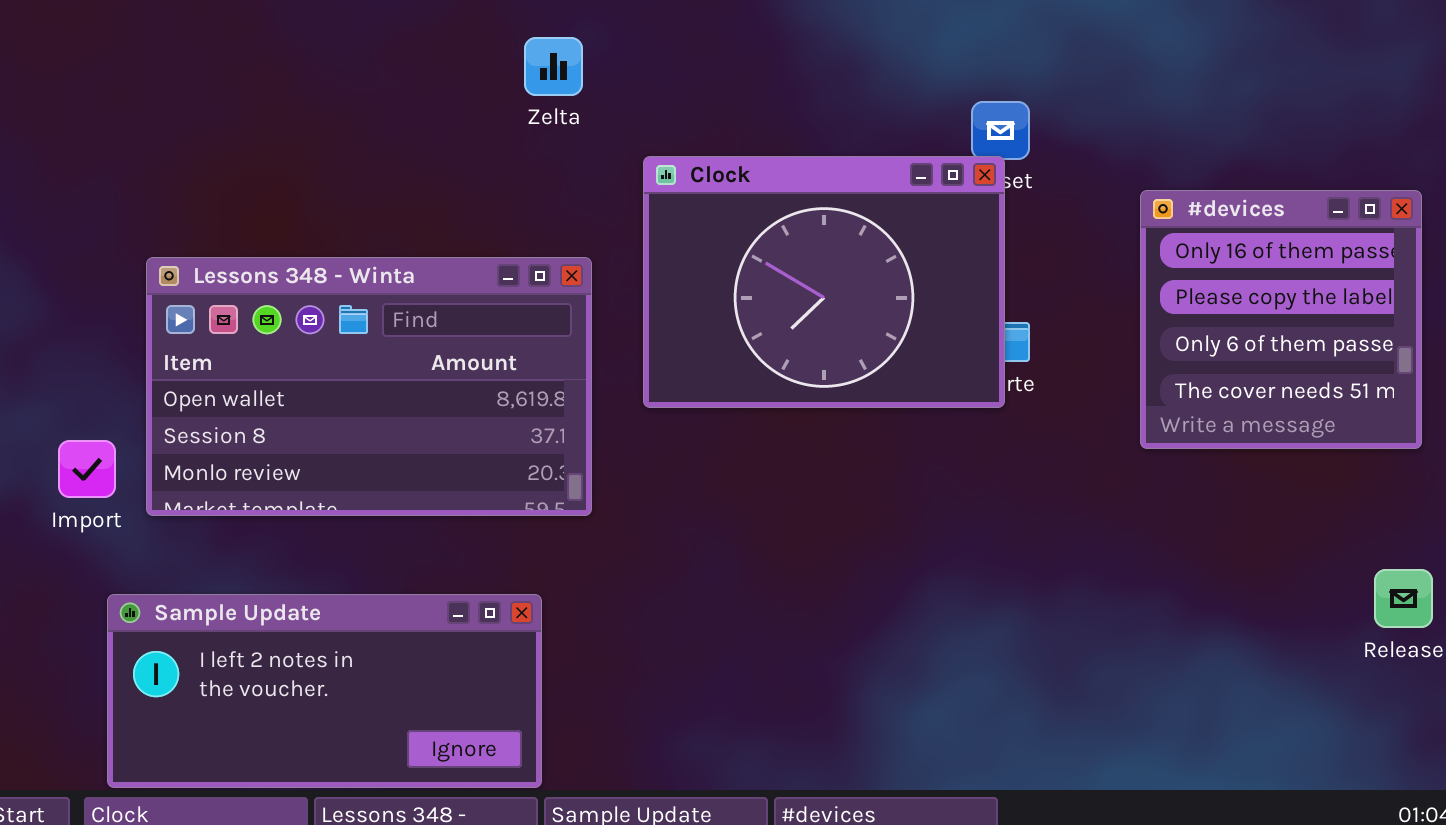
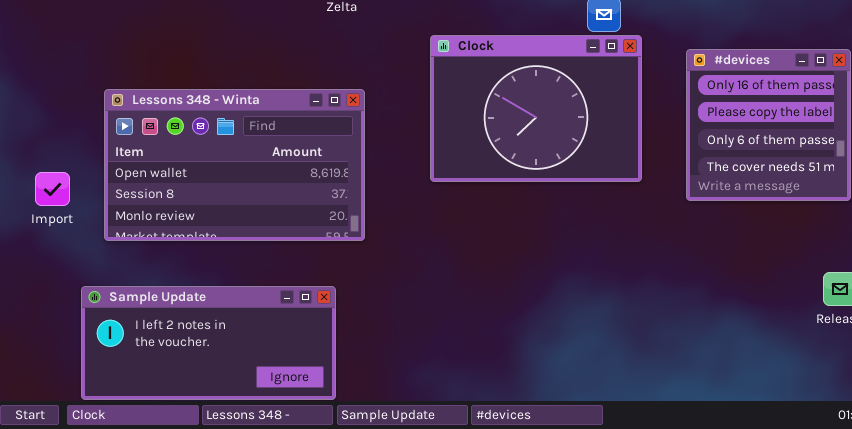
Clock: [643,156,1005,408] -> [430,35,642,182], moved
Import: [58,440,116,498] -> [35,172,70,206], moved

